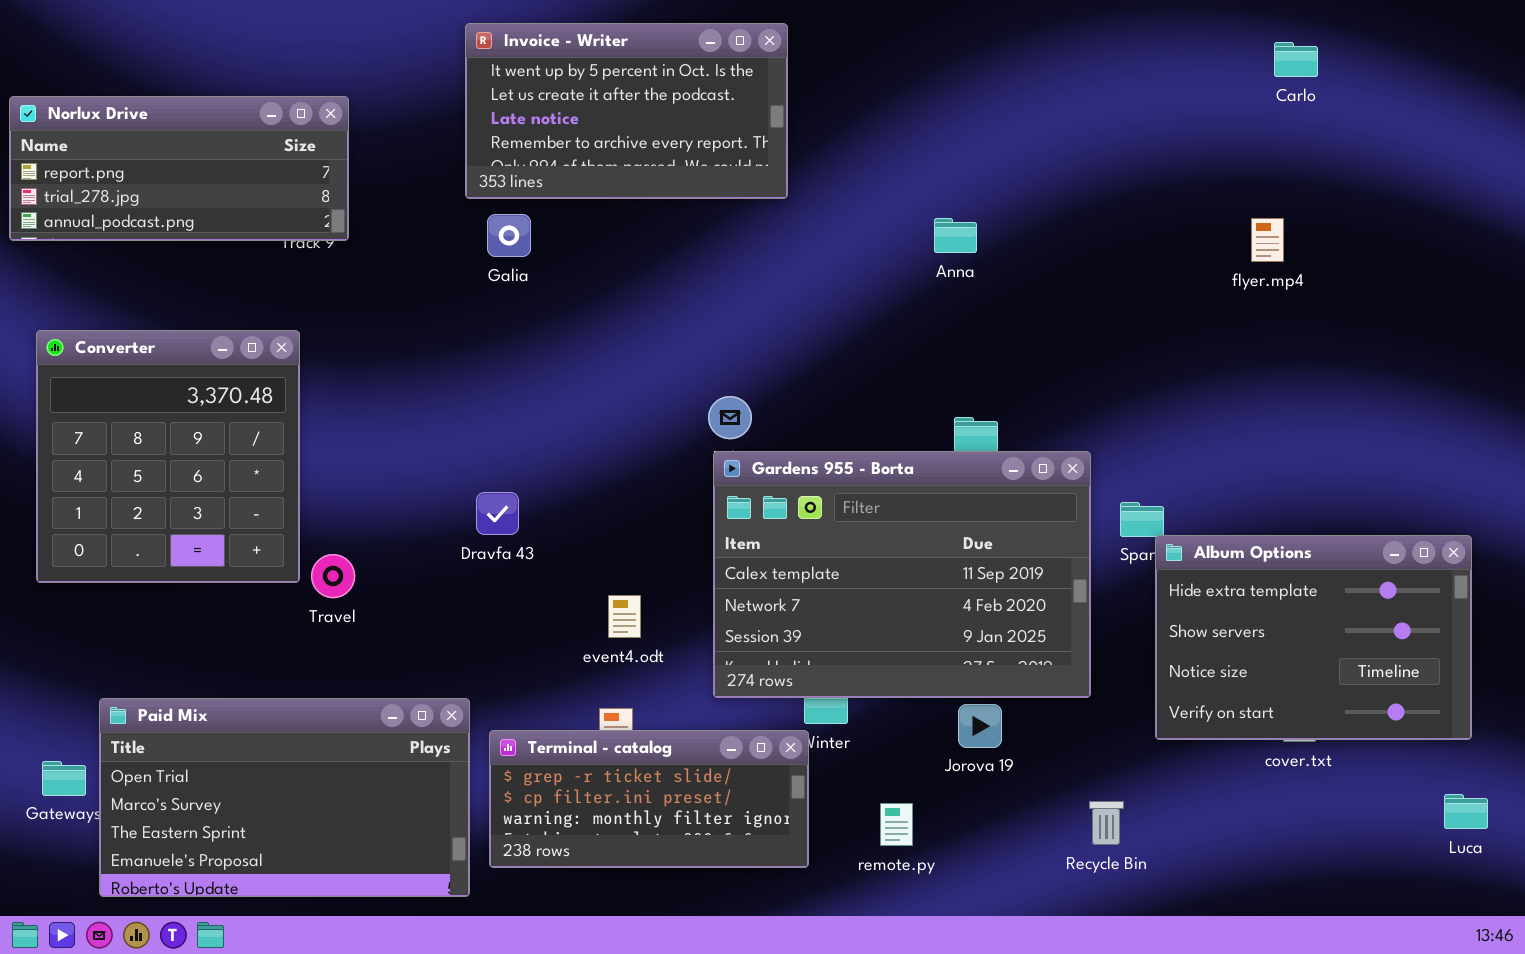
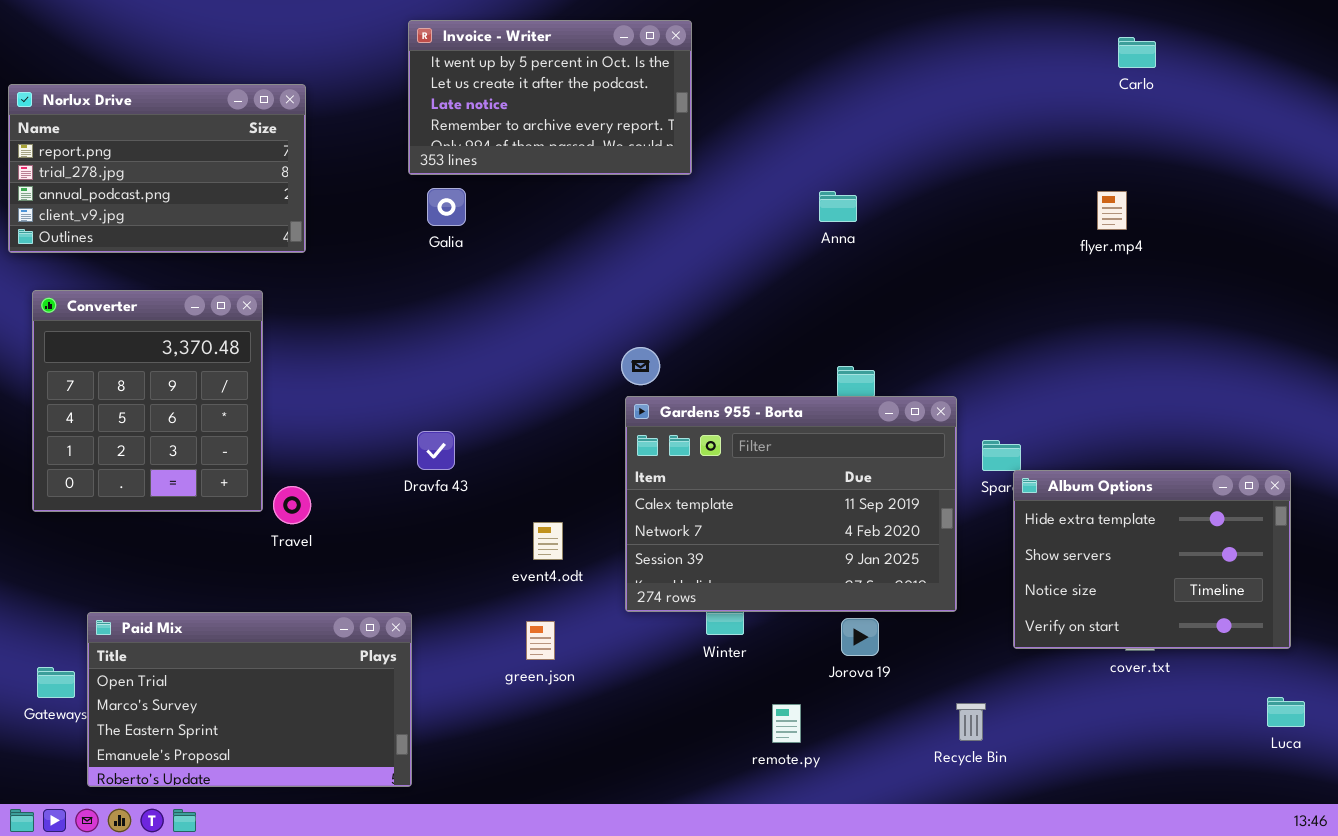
Norlux Drive: [9,96,349,241] -> [8,84,306,253], resized
Terminal - catalog: [489,730,809,868] -> none, closed

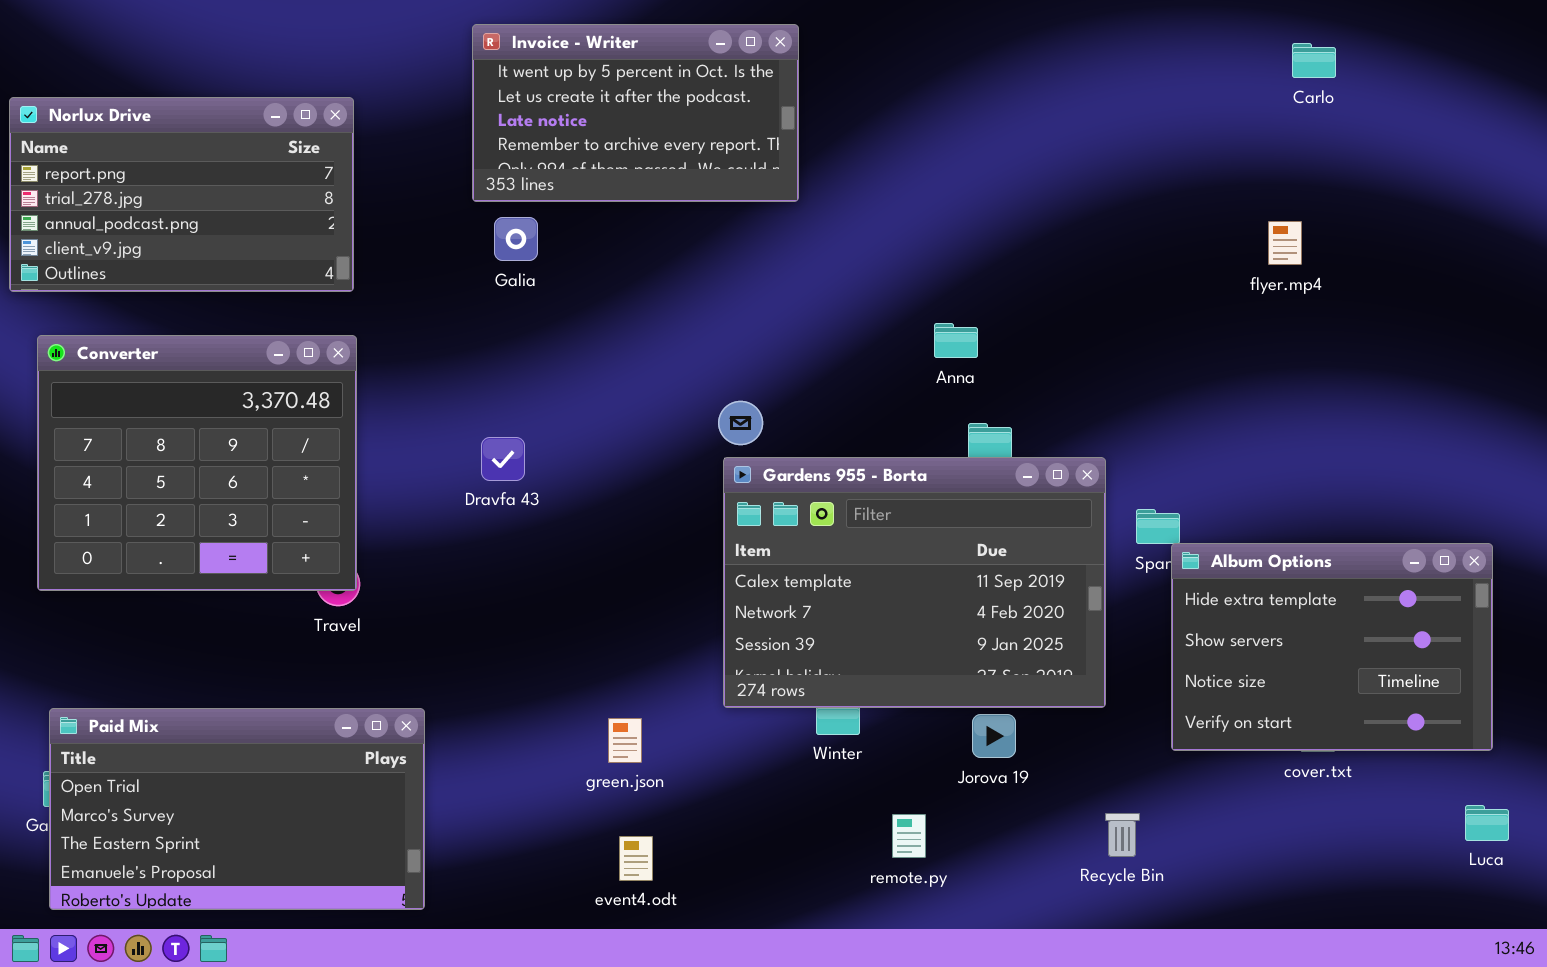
Anna: [819,191,857,222] -> [934,323,978,358], moved
Converter: [32,290,263,512] -> [37,335,357,591], resized
Dravfa 43: [417,431,455,470] -> [481,437,525,481], moved
event4.odt: [533,522,563,560] -> [619,836,653,881], moved
Paid Mix: [87,612,412,787] -> [49,708,425,910], moved

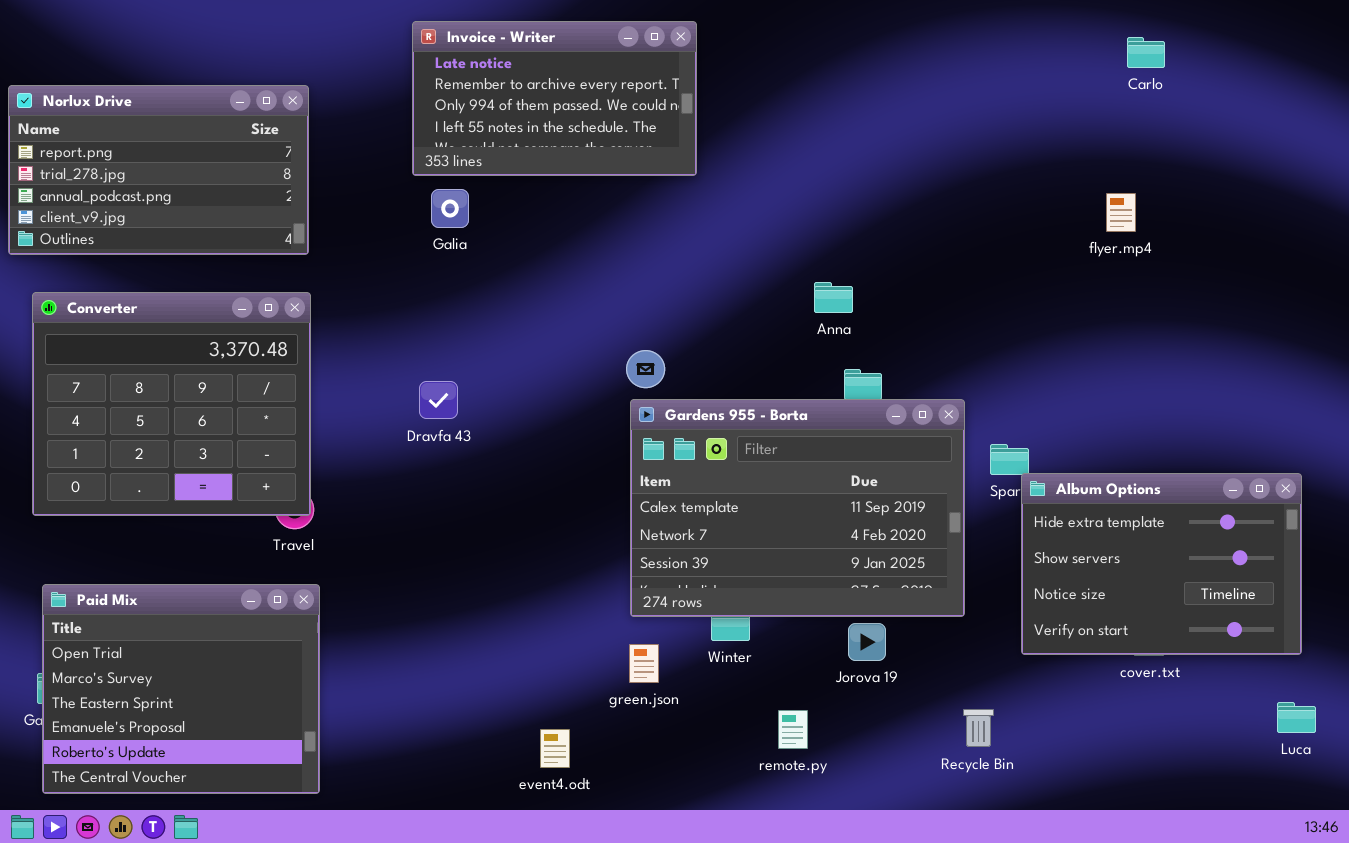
Invoice - Writer: [472,24,799,202] -> [412,21,697,176], scrolled down 2 rows
Paid Mix: [49,708,425,910] -> [42,584,320,794], resized
green.json: [608,718,642,763] -> [629,644,659,683], moved

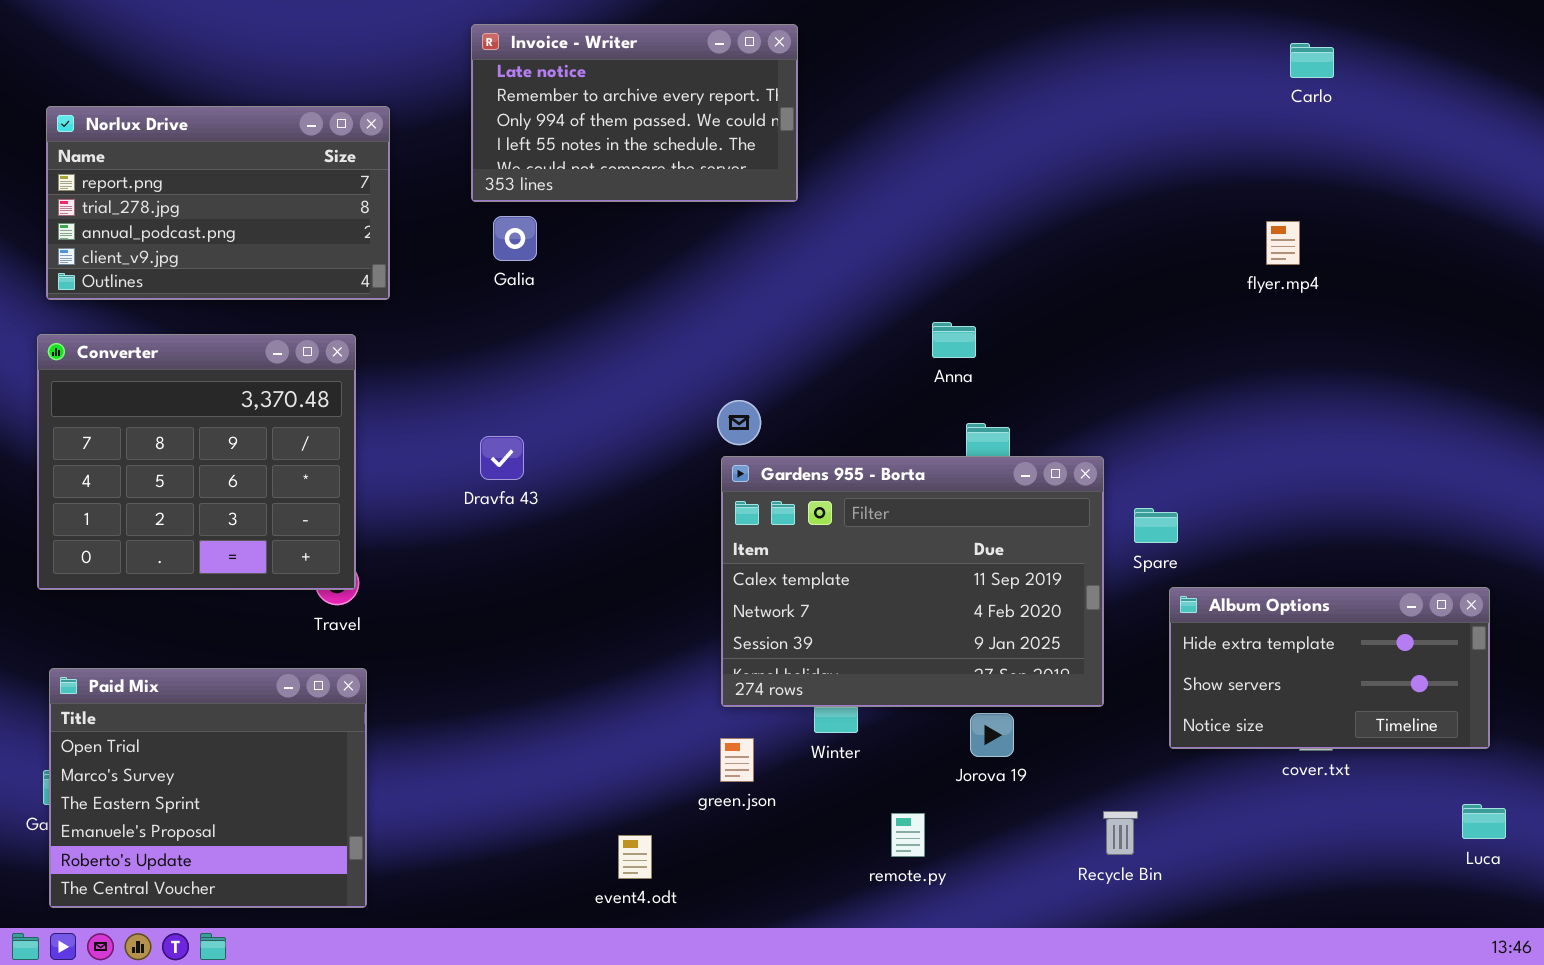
Norlux Drive: [8,85,309,255] -> [46,106,390,300], moved
Album Options: [1021,473,1302,655] -> [1169,587,1490,749], resized

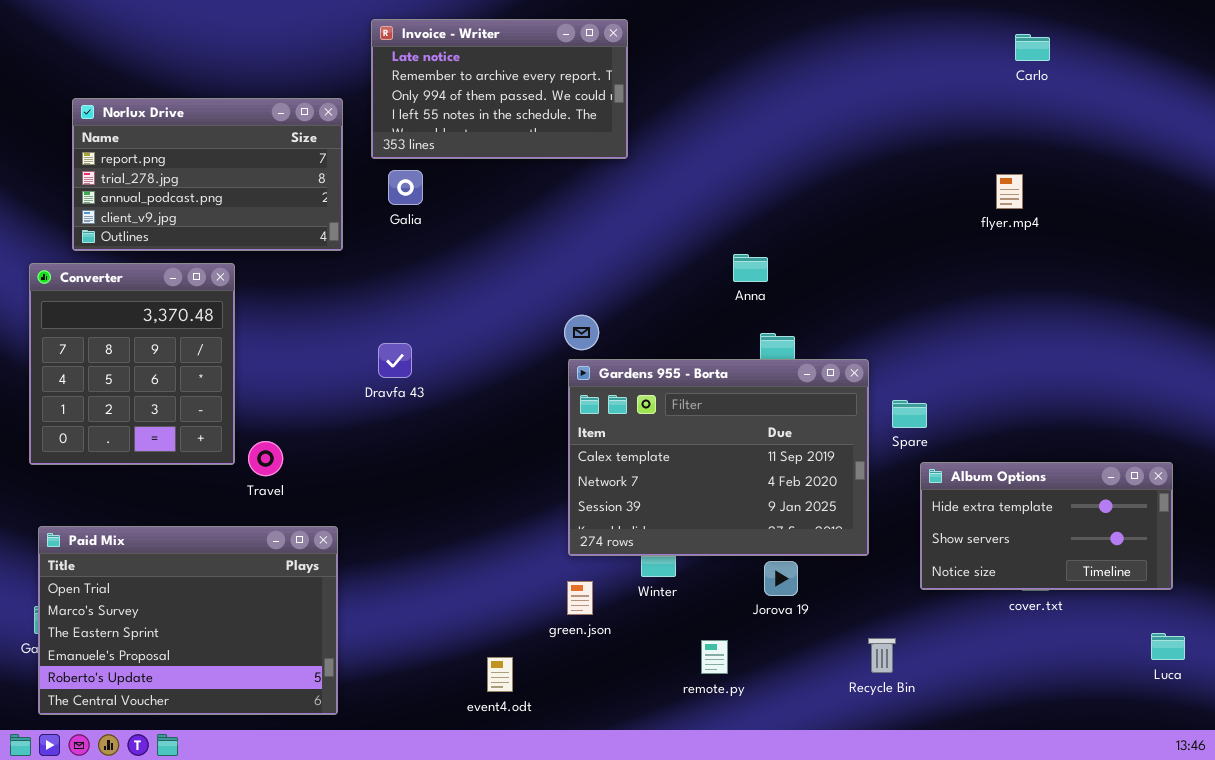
Norlux Drive: [46,106,390,300] -> [72,98,343,251], moved
Converter: [37,334,356,590] -> [29,263,235,465], resized
Paid Mix: [49,668,367,908] -> [38,526,338,715], resized

